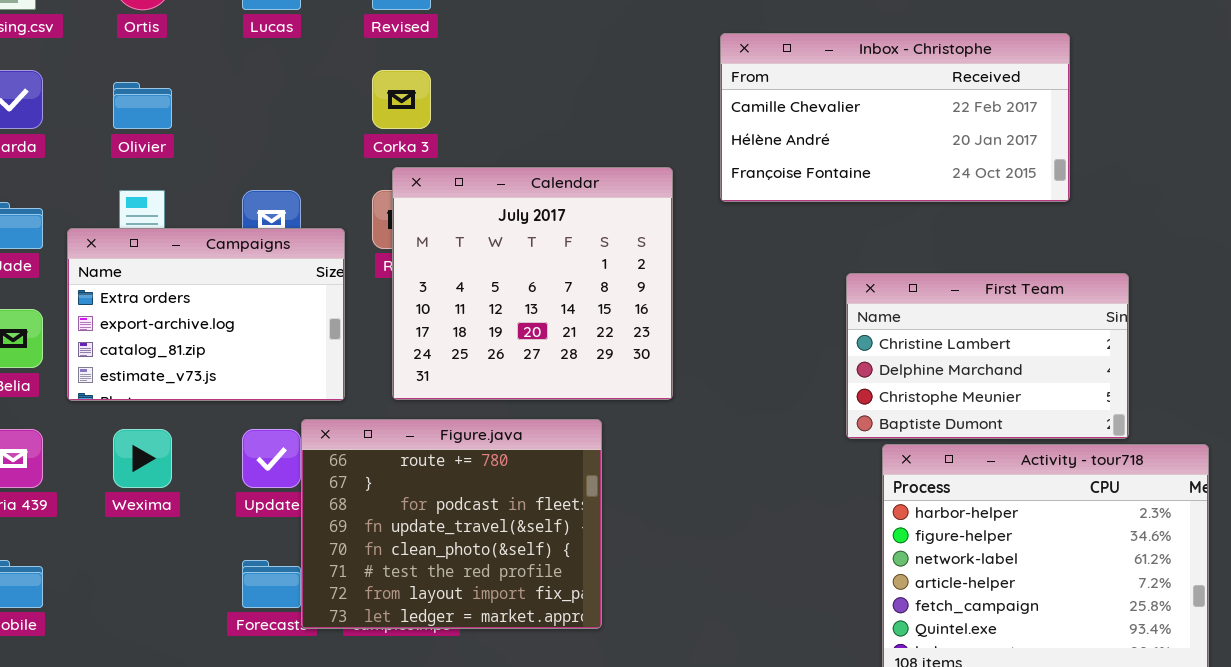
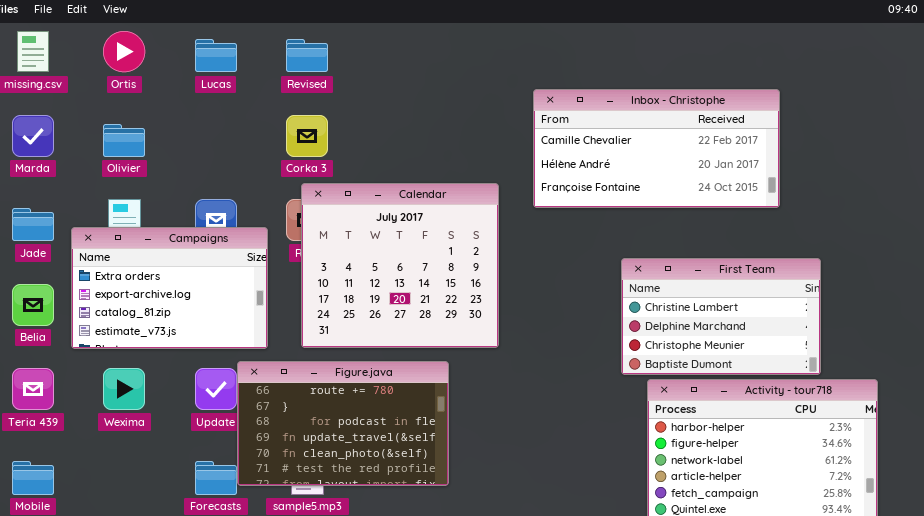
Figure.java: [301,419,602,629] -> [237,361,449,486], resized

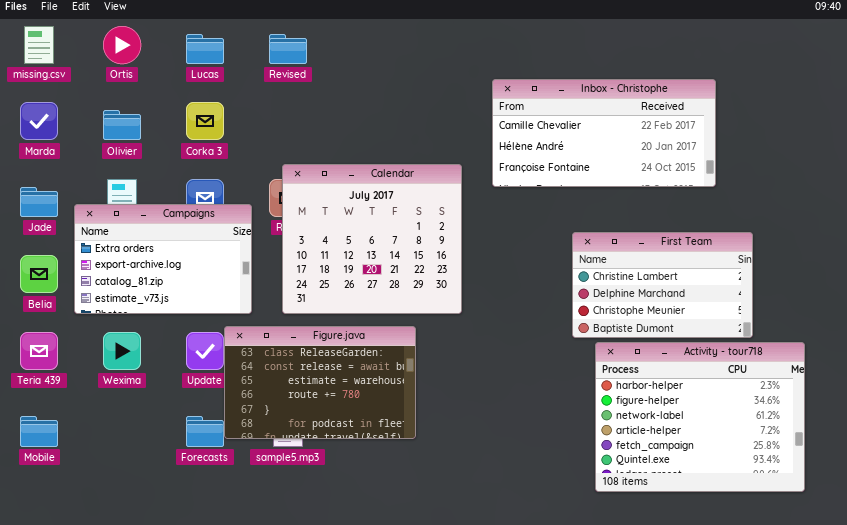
Corka 3: [286,115,328,157] -> [186,102,224,140], moved
Figure.java: [237,361,449,486] -> [224,326,416,439], scrolled up 3 rows

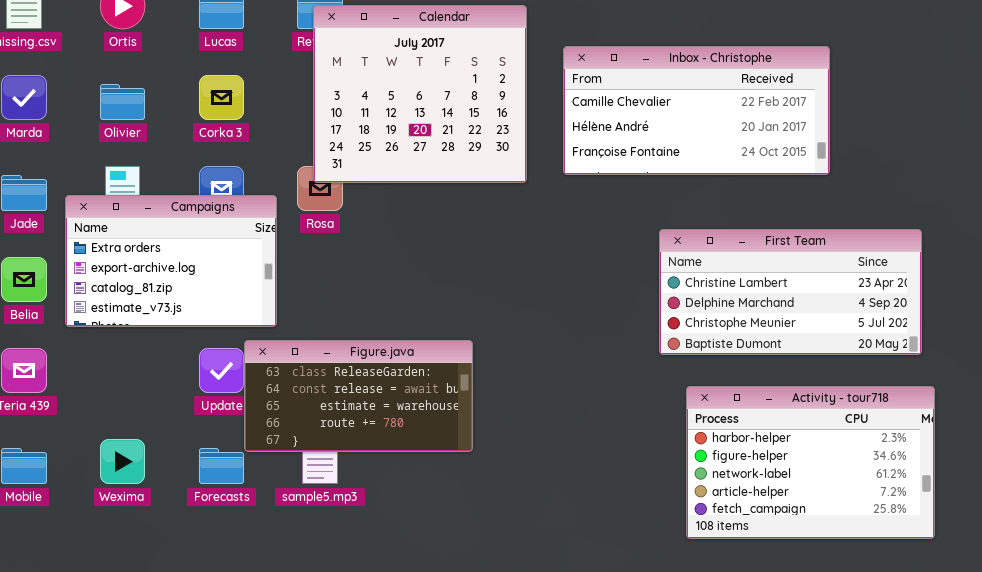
Calendar: [282,164,462,314] -> [313,5,527,183], moved
First Team: [572,232,753,338] -> [659,229,922,355], resized
Figure.java: [224,326,416,439] -> [244,340,473,452], resized
Wexima: [103,332,141,370] -> [100,439,145,484], moved
Activity - tour718: [595,342,805,492] -> [686,386,935,539], resized

